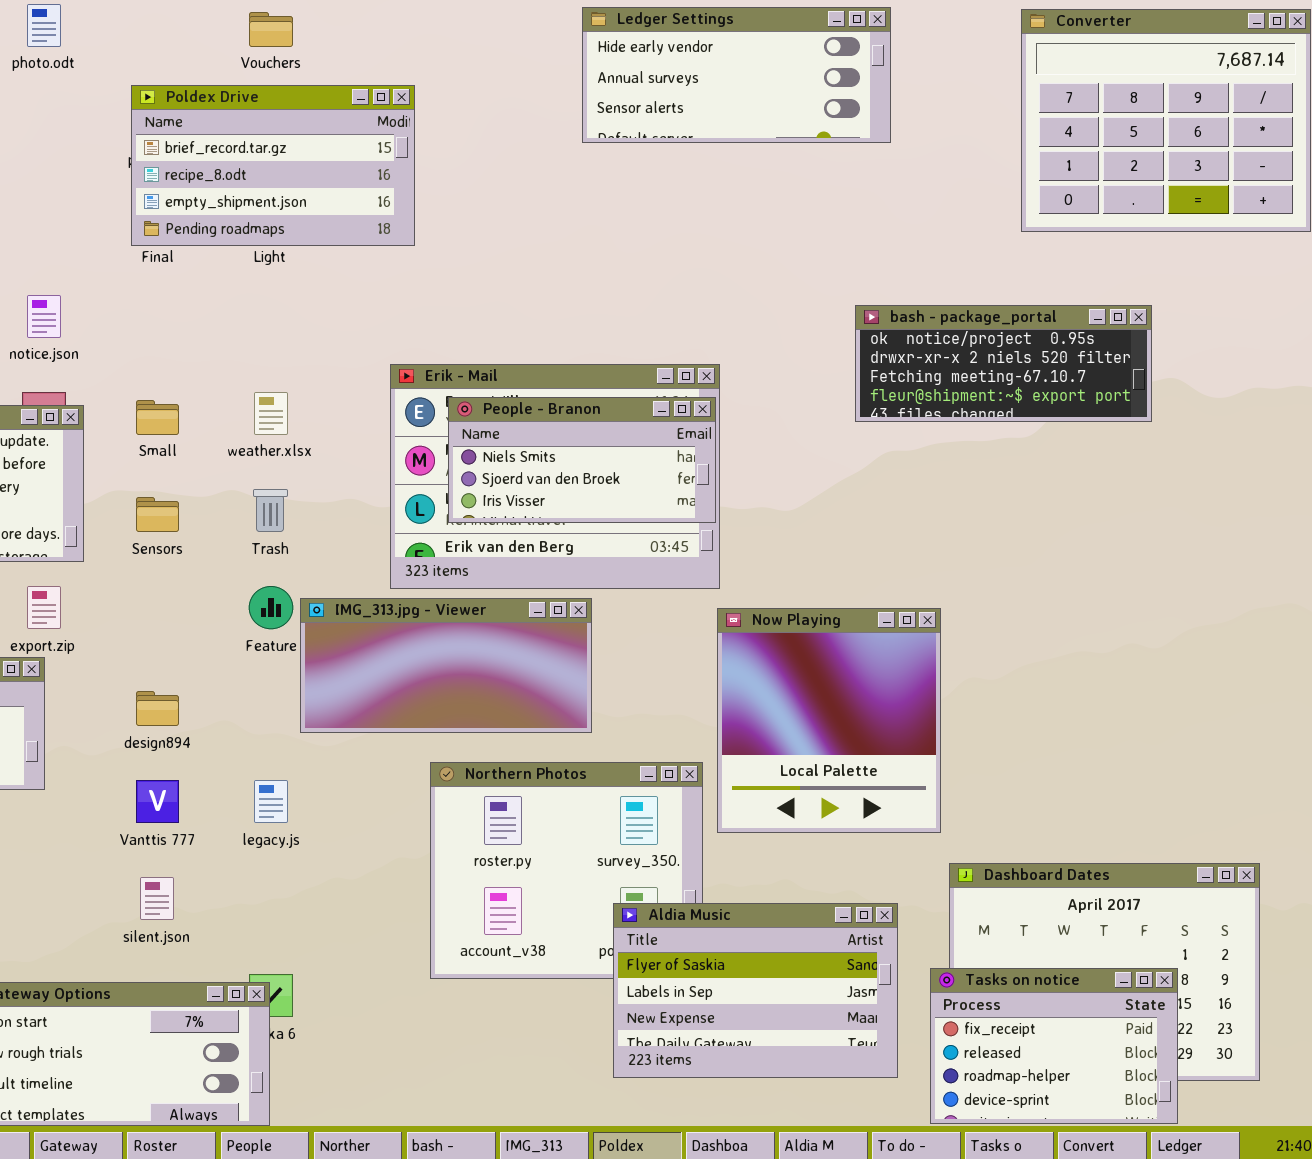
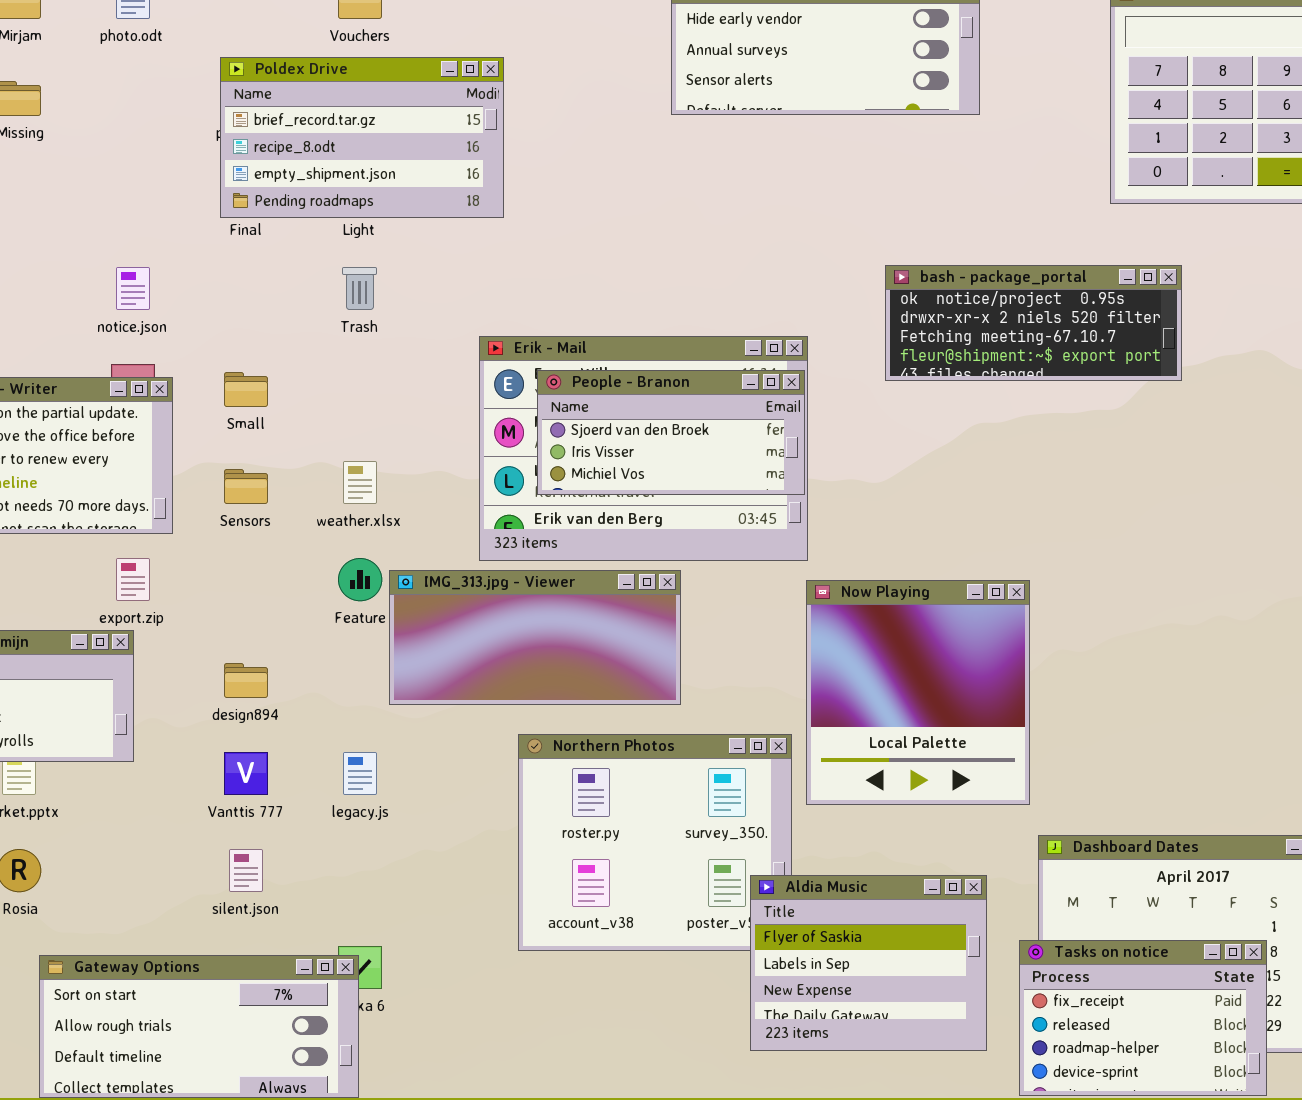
bash - package_portal: [855,305,1152,422] -> [885,265,1182,381], moved
weather.xlsx: [254,392,288,435] -> [343,461,377,504], moved
People - Branon: [448,397,716,523] -> [537,370,805,495], scrolled down 1 row
Trash: [253,489,288,532] -> [342,267,377,310], moved
Aldia Music: [613,903,898,1078] -> [750,875,987,1051], resized

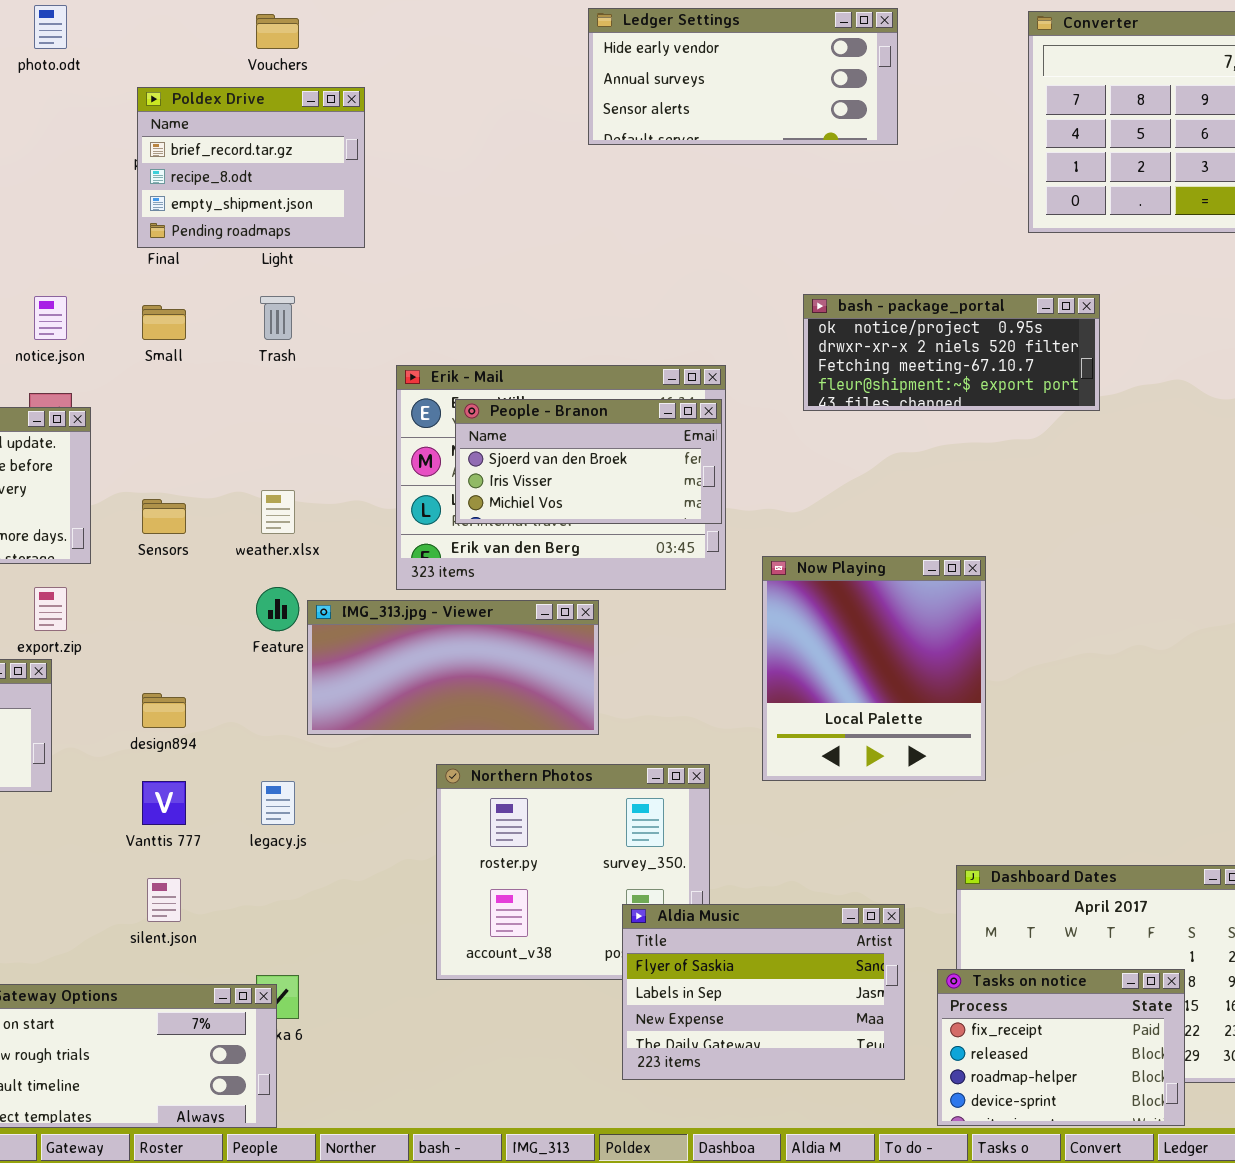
Poldex Drive: [220,57,504,218] -> [137,87,365,248], resized
Small: [224,372,268,407] -> [142,305,186,340], moved
Now Playing: [806,580,1030,805] -> [762,556,986,781], moved
Aldia Music: [750,875,987,1051] -> [622,904,905,1080], resized

